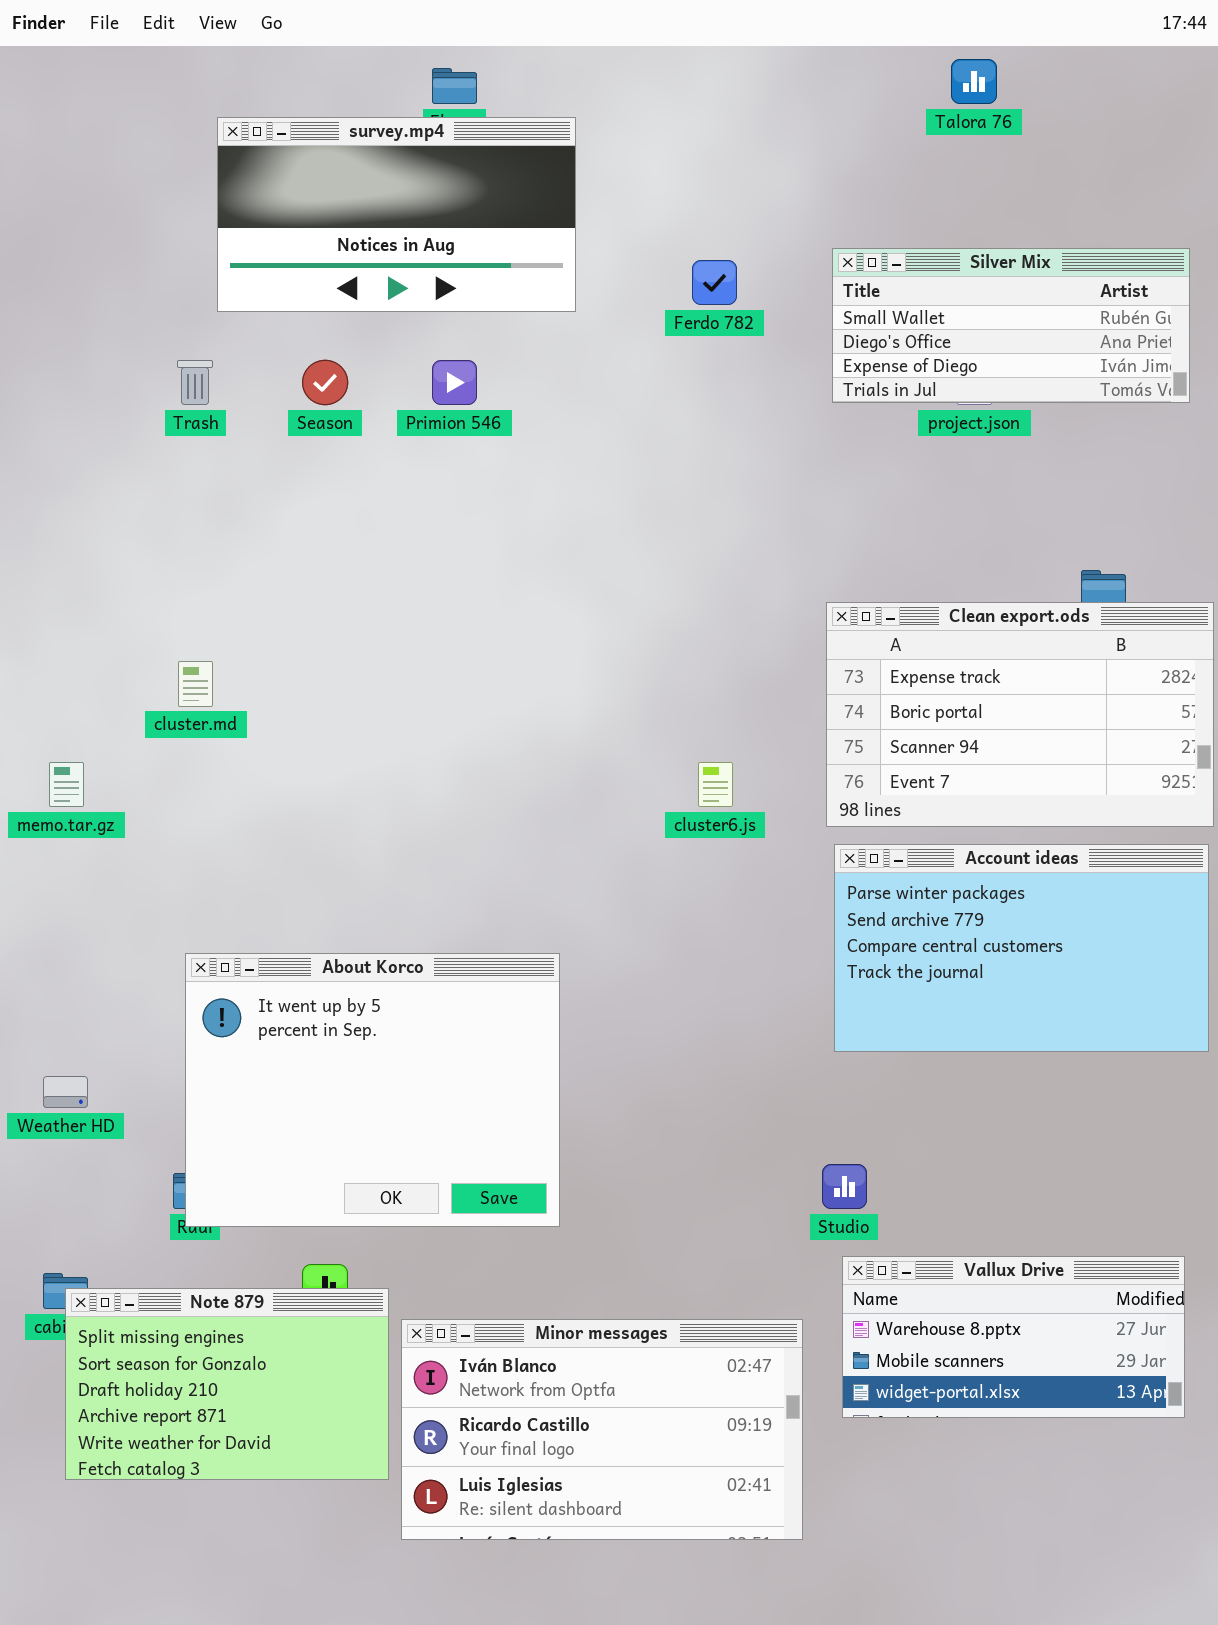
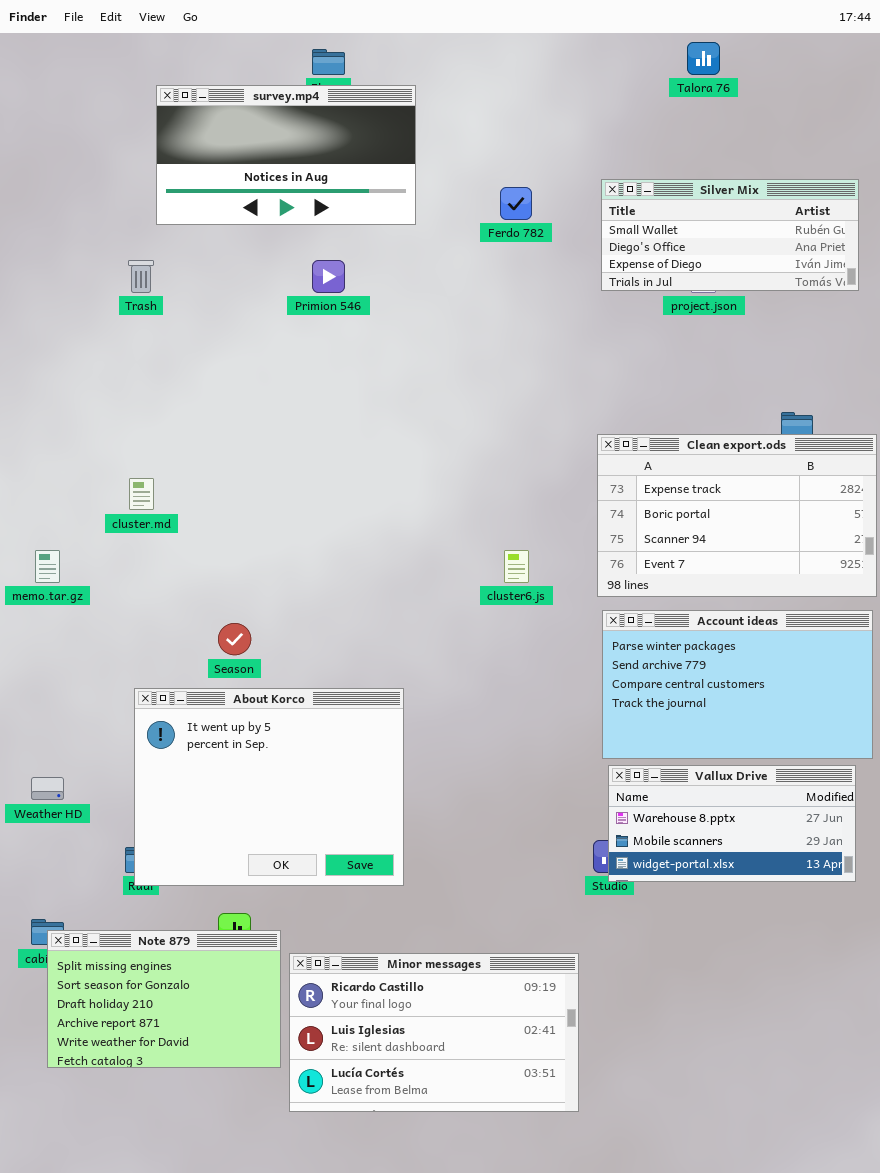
Season: [302,360,348,405] -> [218,623,251,655], moved
Vallux Drive: [842,1256,1185,1418] -> [608,765,856,882], moved
Minor messages: [401,1319,803,1540] -> [289,953,579,1112], scrolled down 1 row

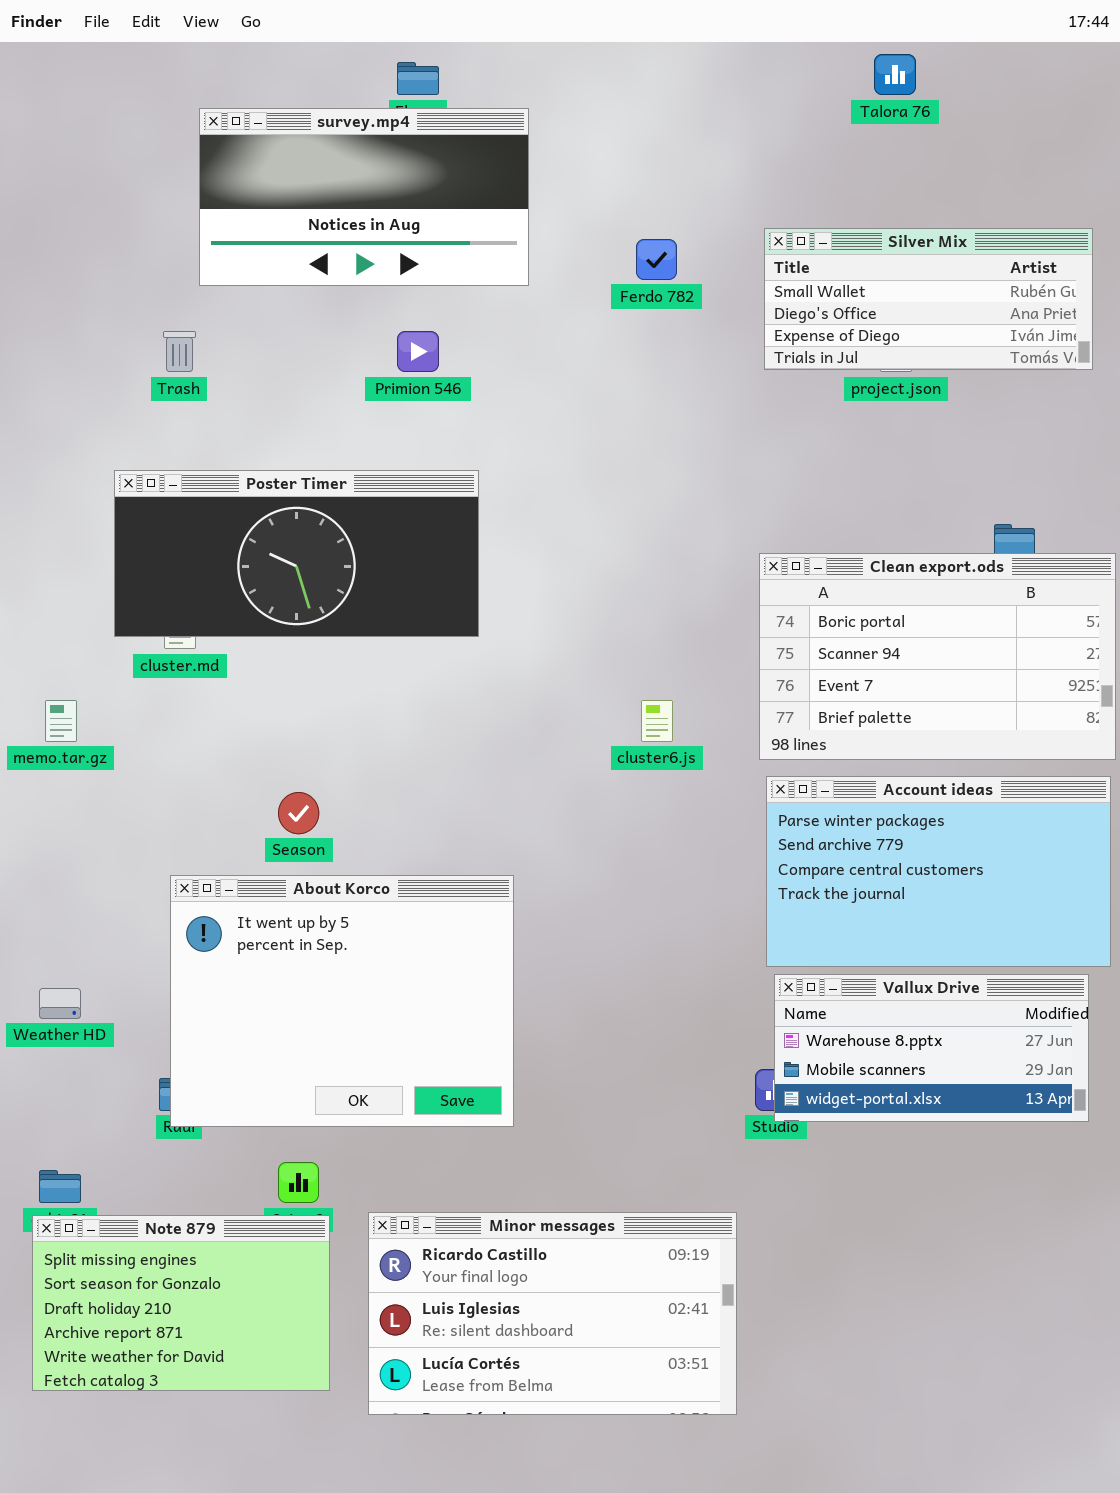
Poster Timer: none -> [114,470,479,637], opened
Clean export.ods: [597,434,877,597] -> [759,553,1116,760], scrolled down 1 row
Note 879: [47,930,281,1068] -> [32,1215,330,1391], moved

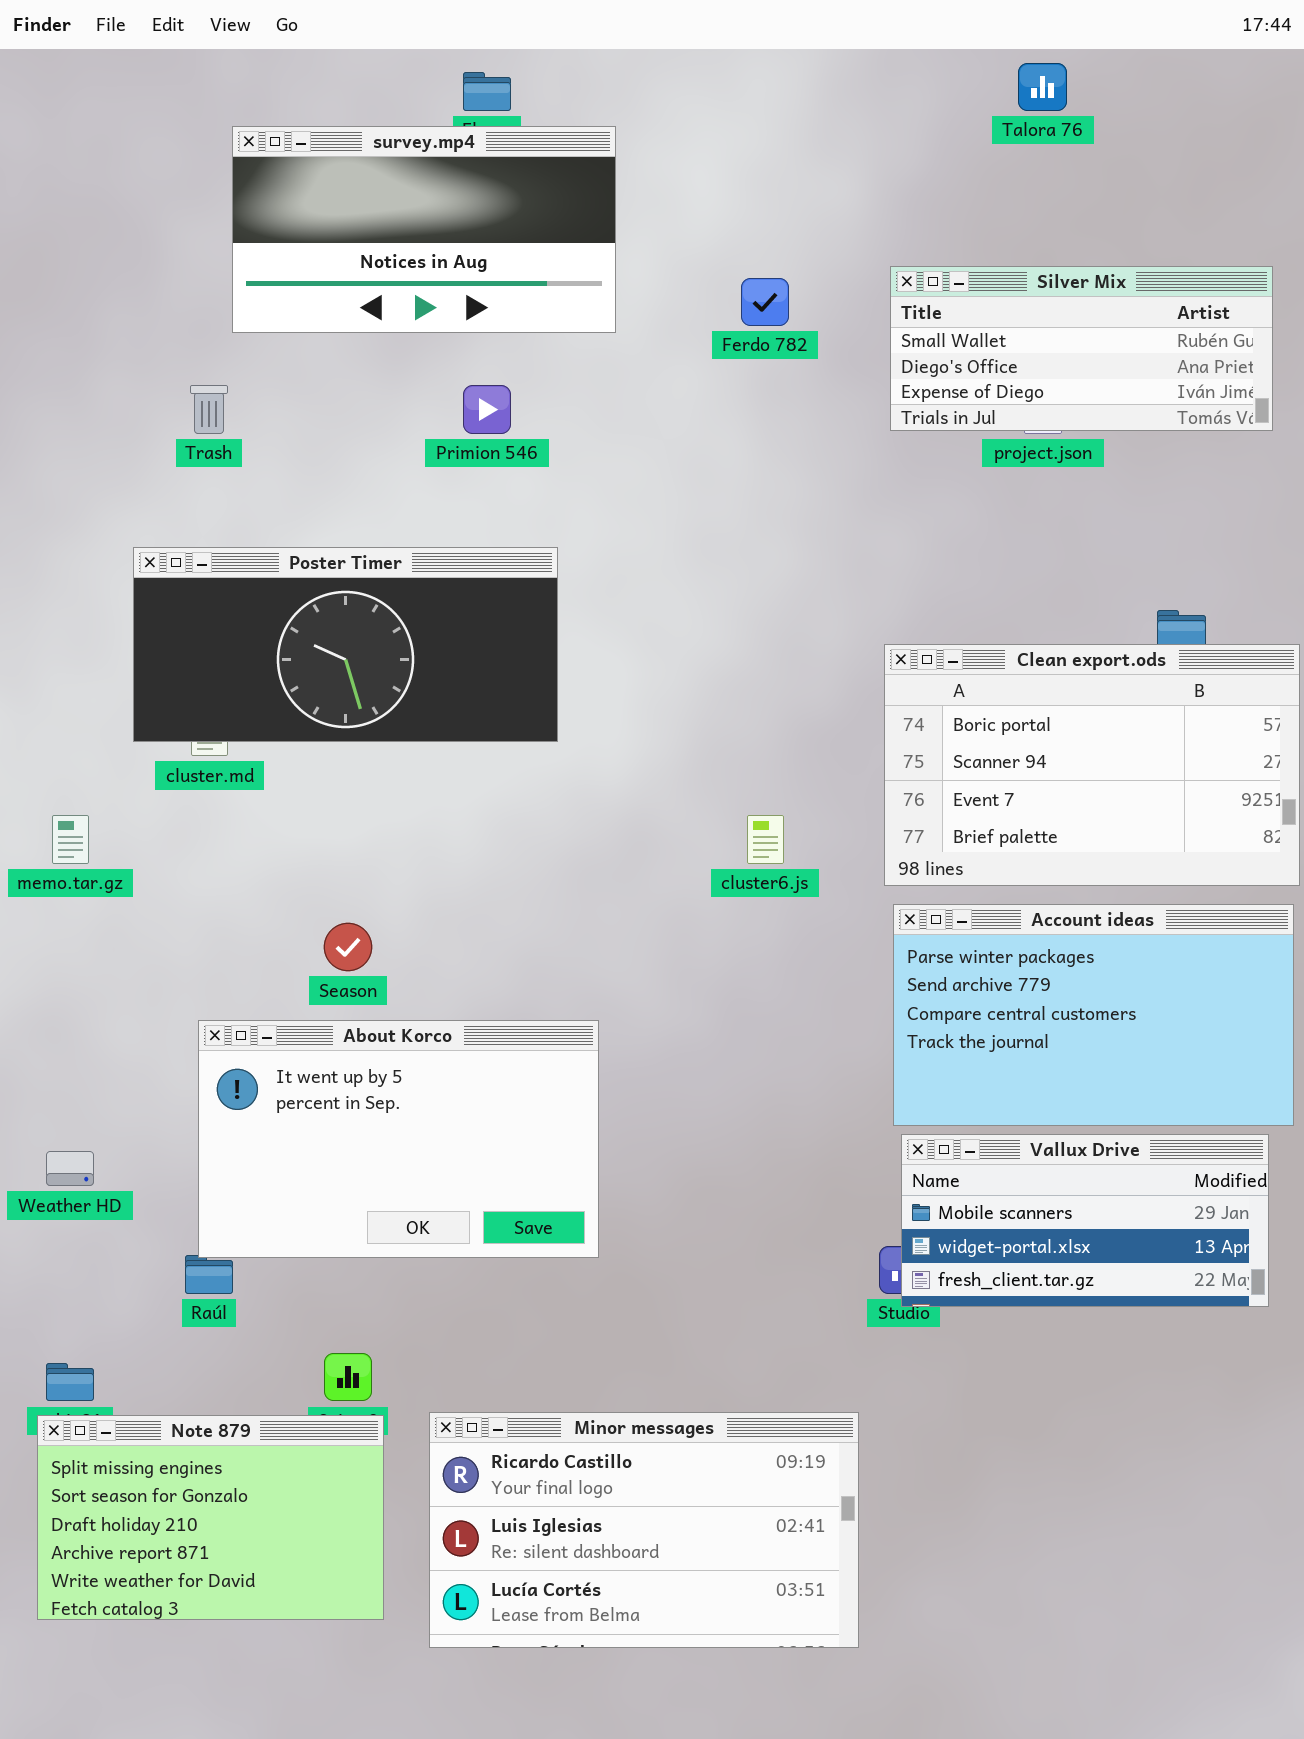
About Korco: [170,875,514,1127] -> [198,1020,599,1258], resized
Vallux Drive: [774,974,1089,1122] -> [901,1134,1269,1307], scrolled down 1 row

